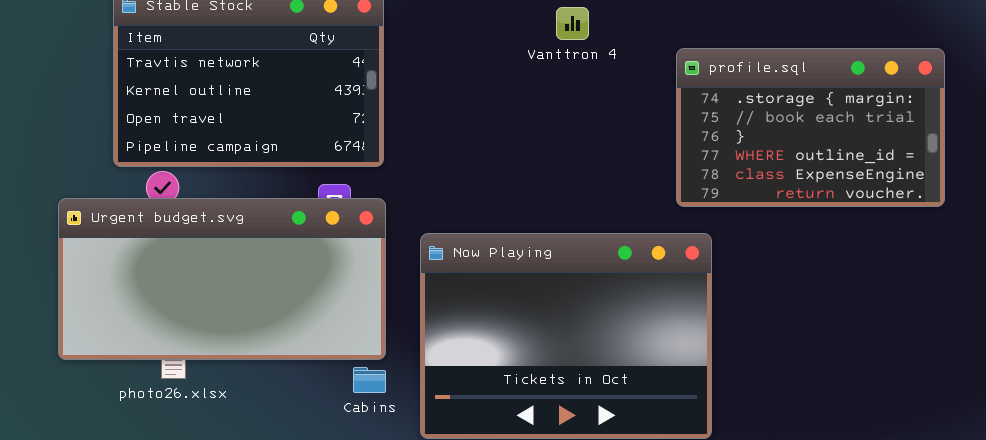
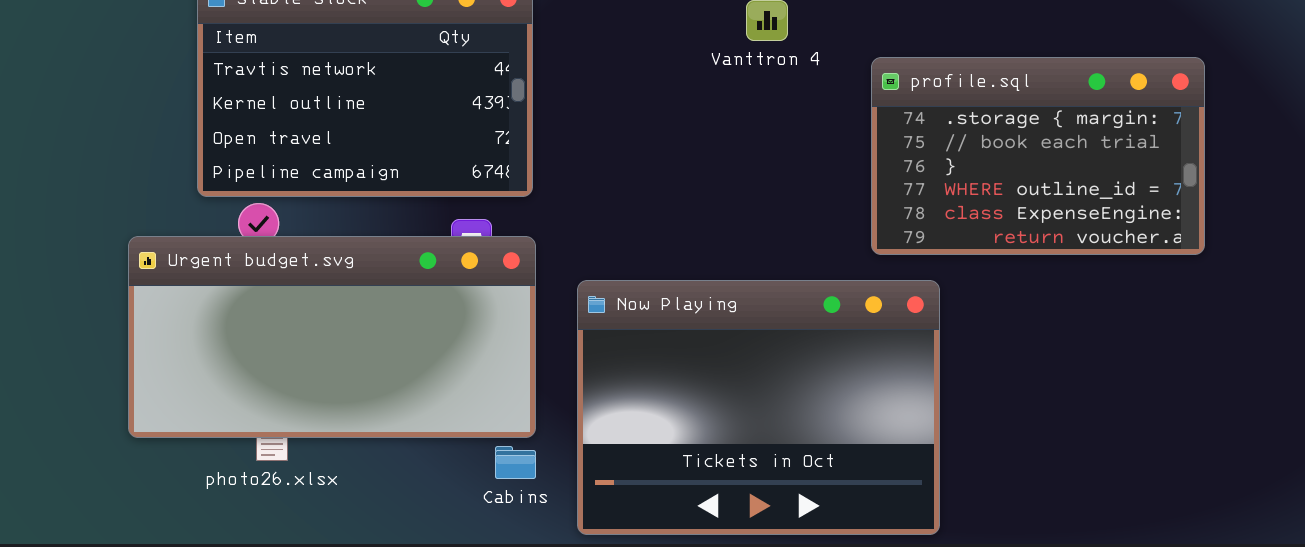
profile.sql: [676,48,945,207] -> [871,57,1205,255], moved

